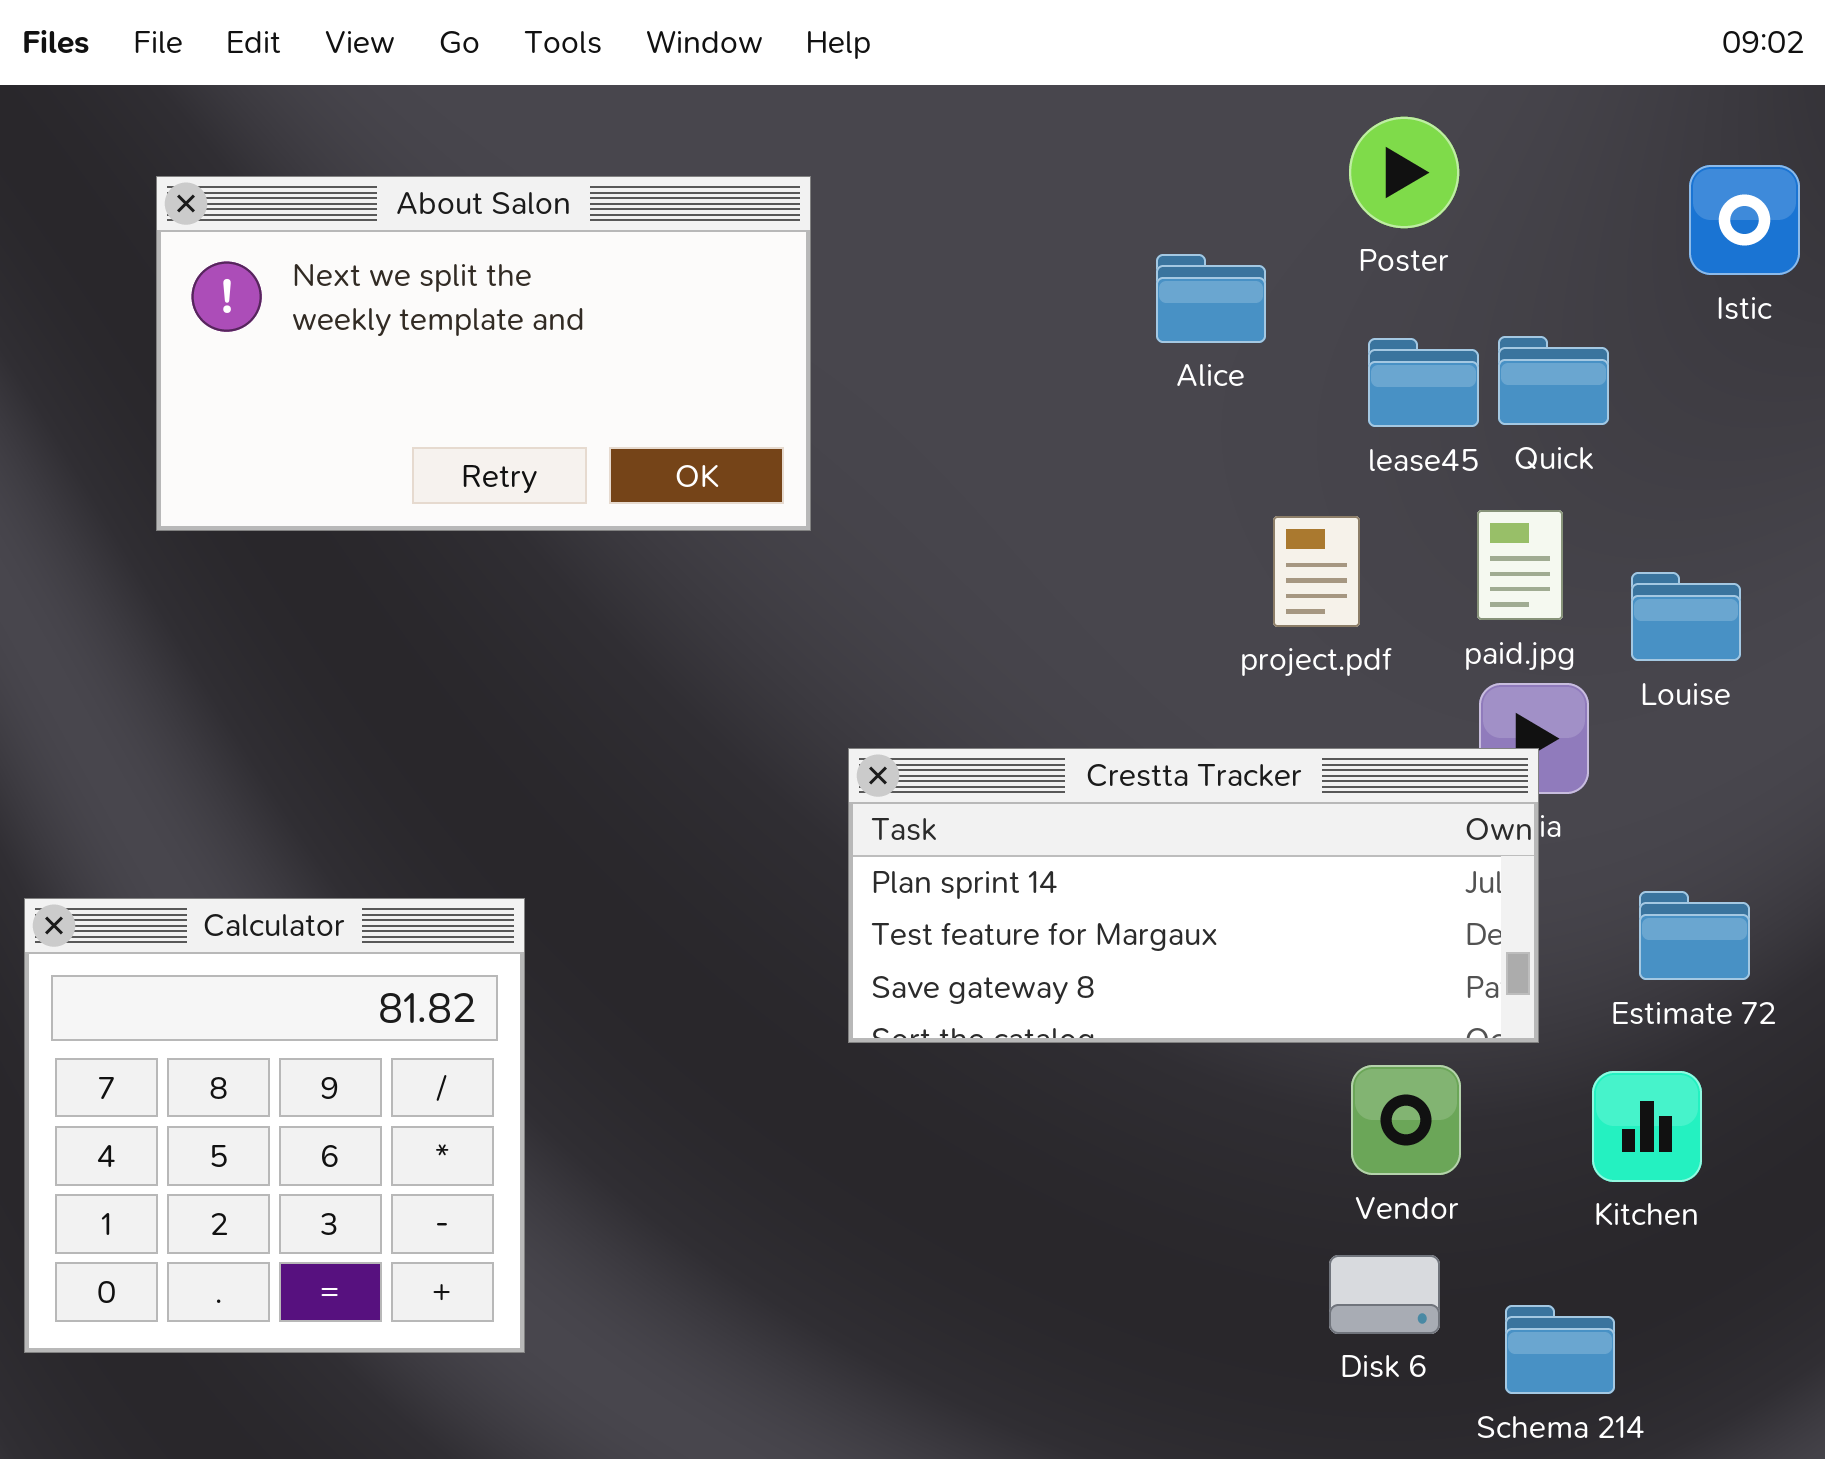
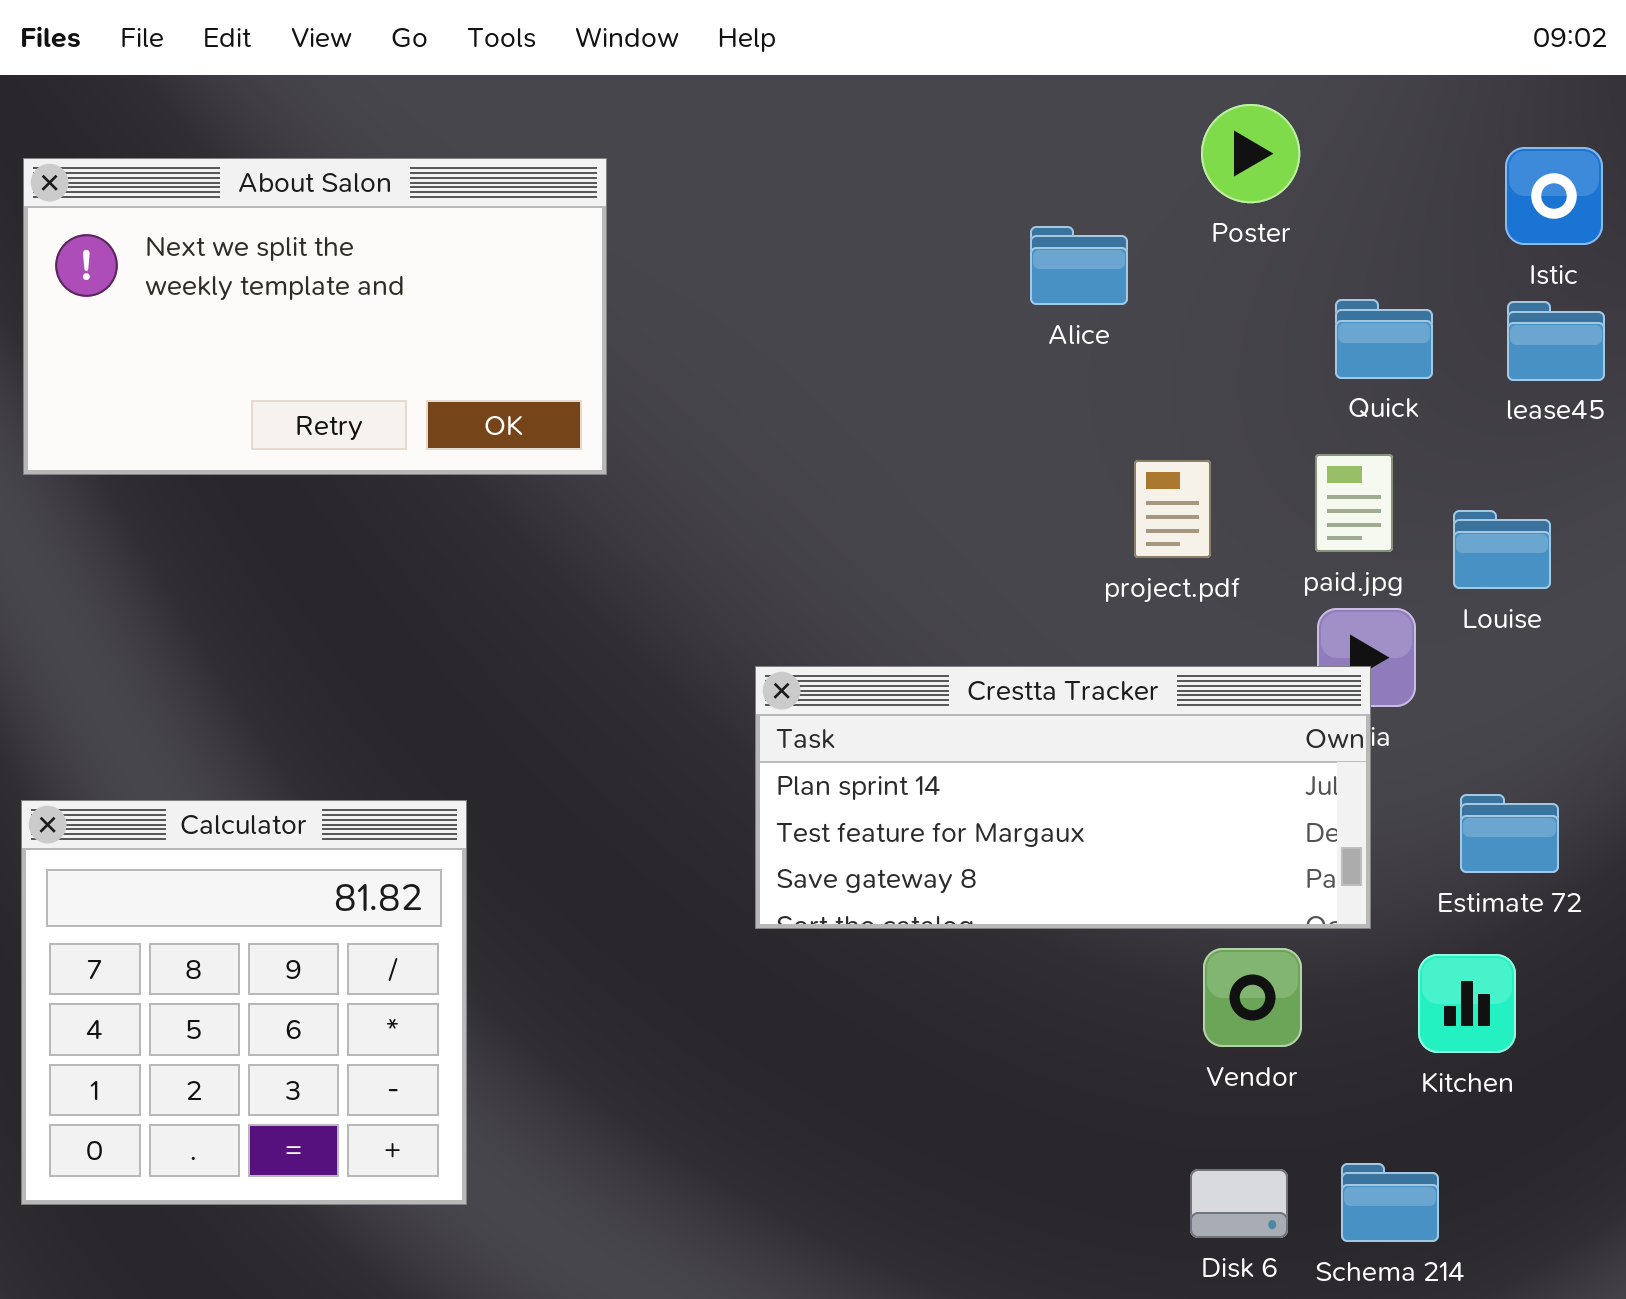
About Salon: [156,176,811,531] -> [23,158,607,475], moved
lease45: [1368,338,1479,427] -> [1507,301,1605,381], moved
Disk 6: [1329,1255,1440,1334] -> [1190,1169,1288,1238], moved

